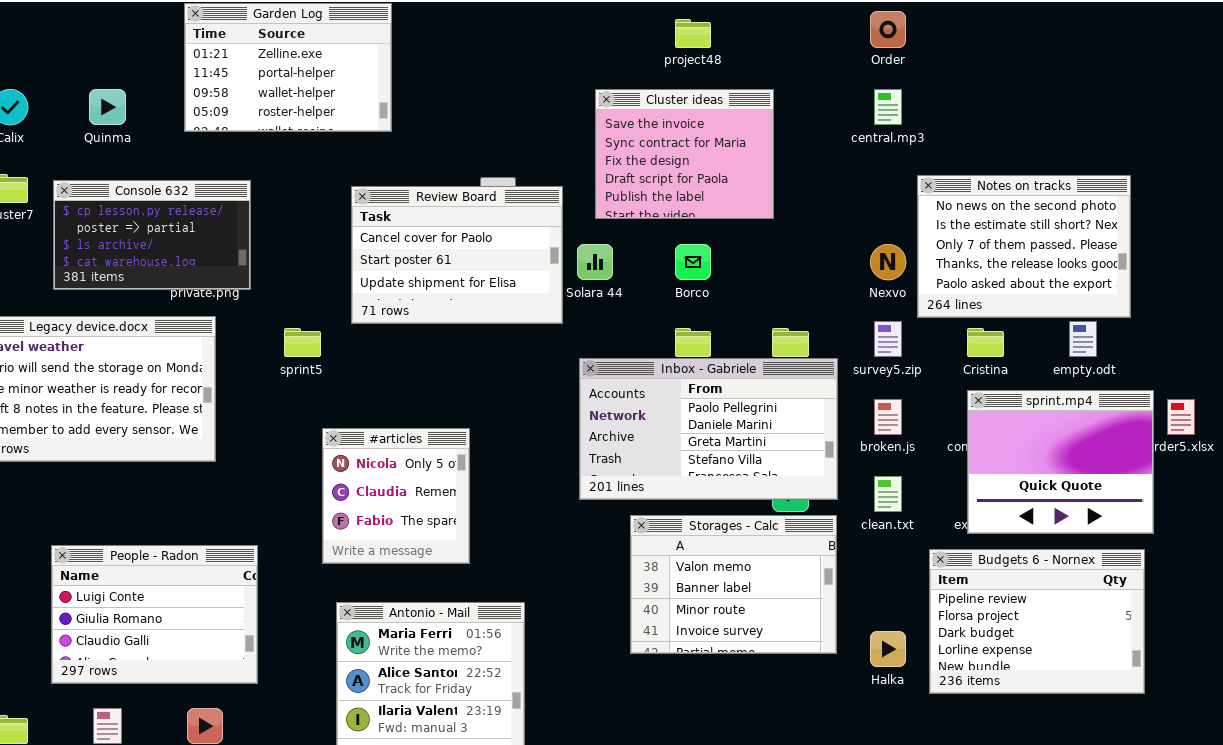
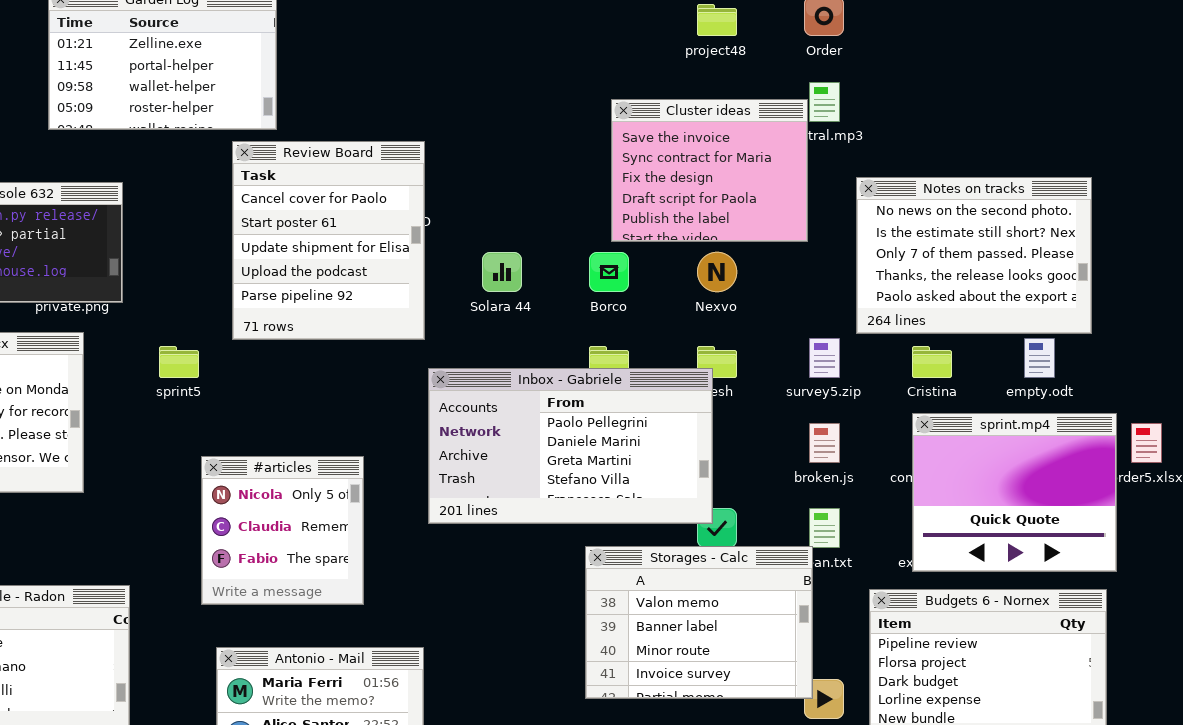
project48: [675,19,711,48] -> [697,4,737,36], moved
Cluster ideas: [595,89,774,219] -> [611,99,808,242], moved
Review Board: [351,186,563,324] -> [232,141,425,340], resized
Nexvo: [870,244,906,280] -> [697,252,737,292], moved
Inbox - Gabriele: [579,358,838,500] -> [428,368,713,524], moved
Storages - Calc: [630,515,837,654] -> [585,546,813,699], moved

